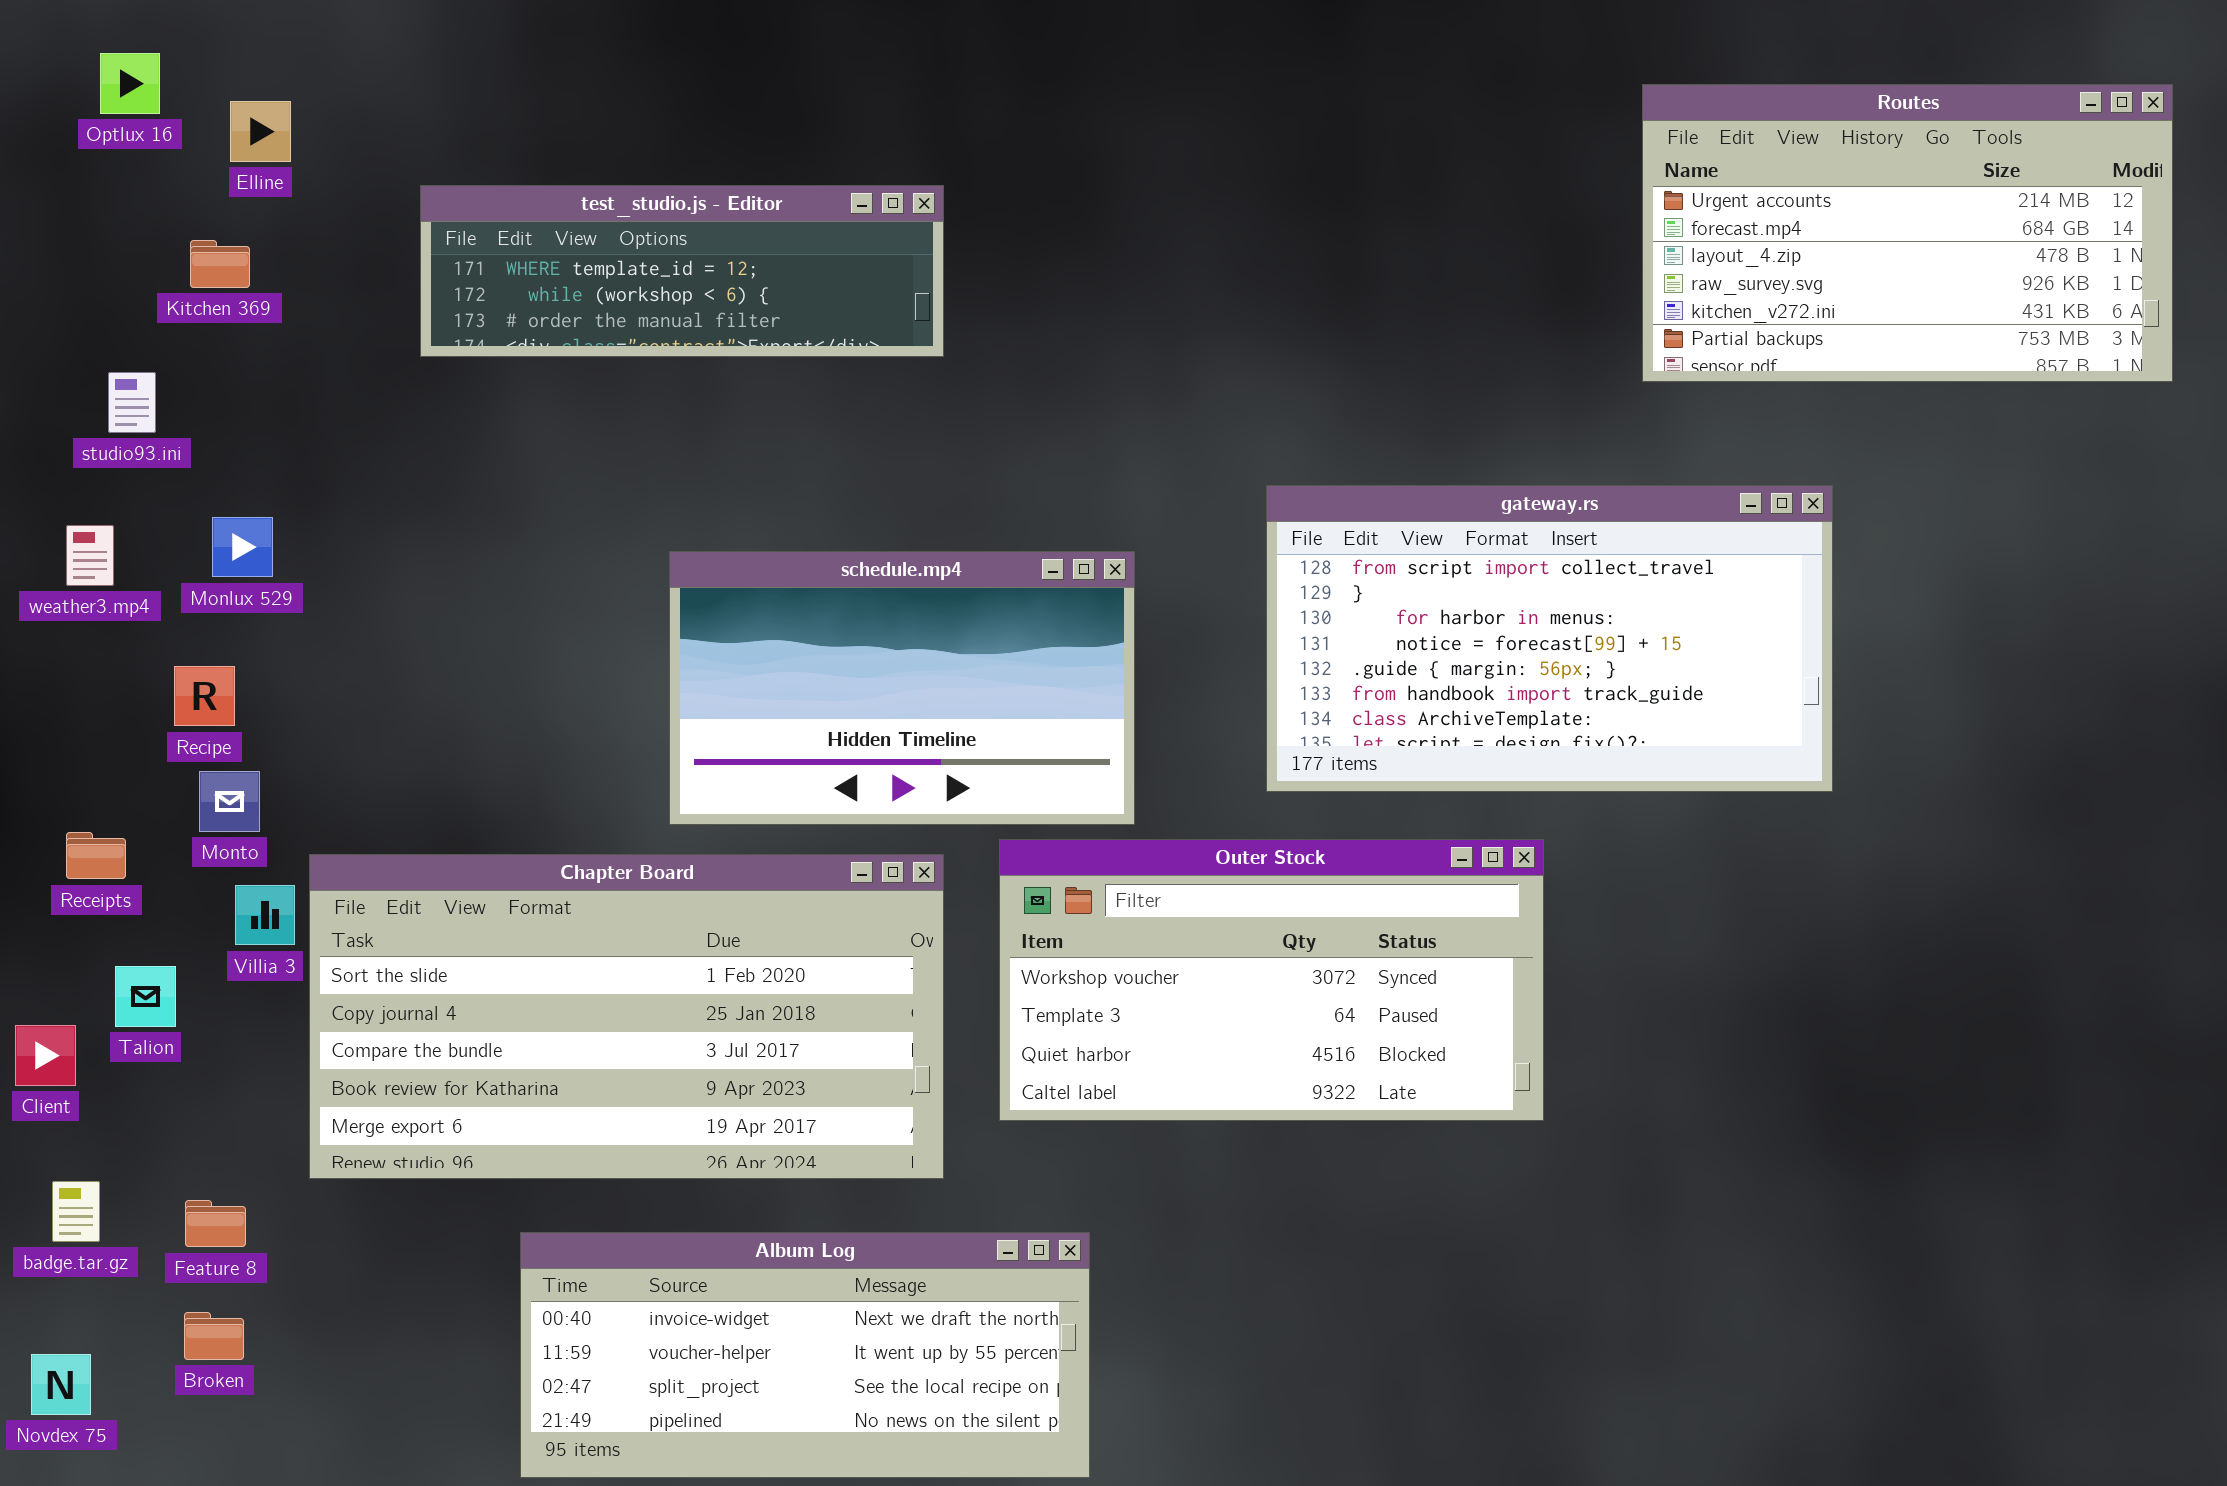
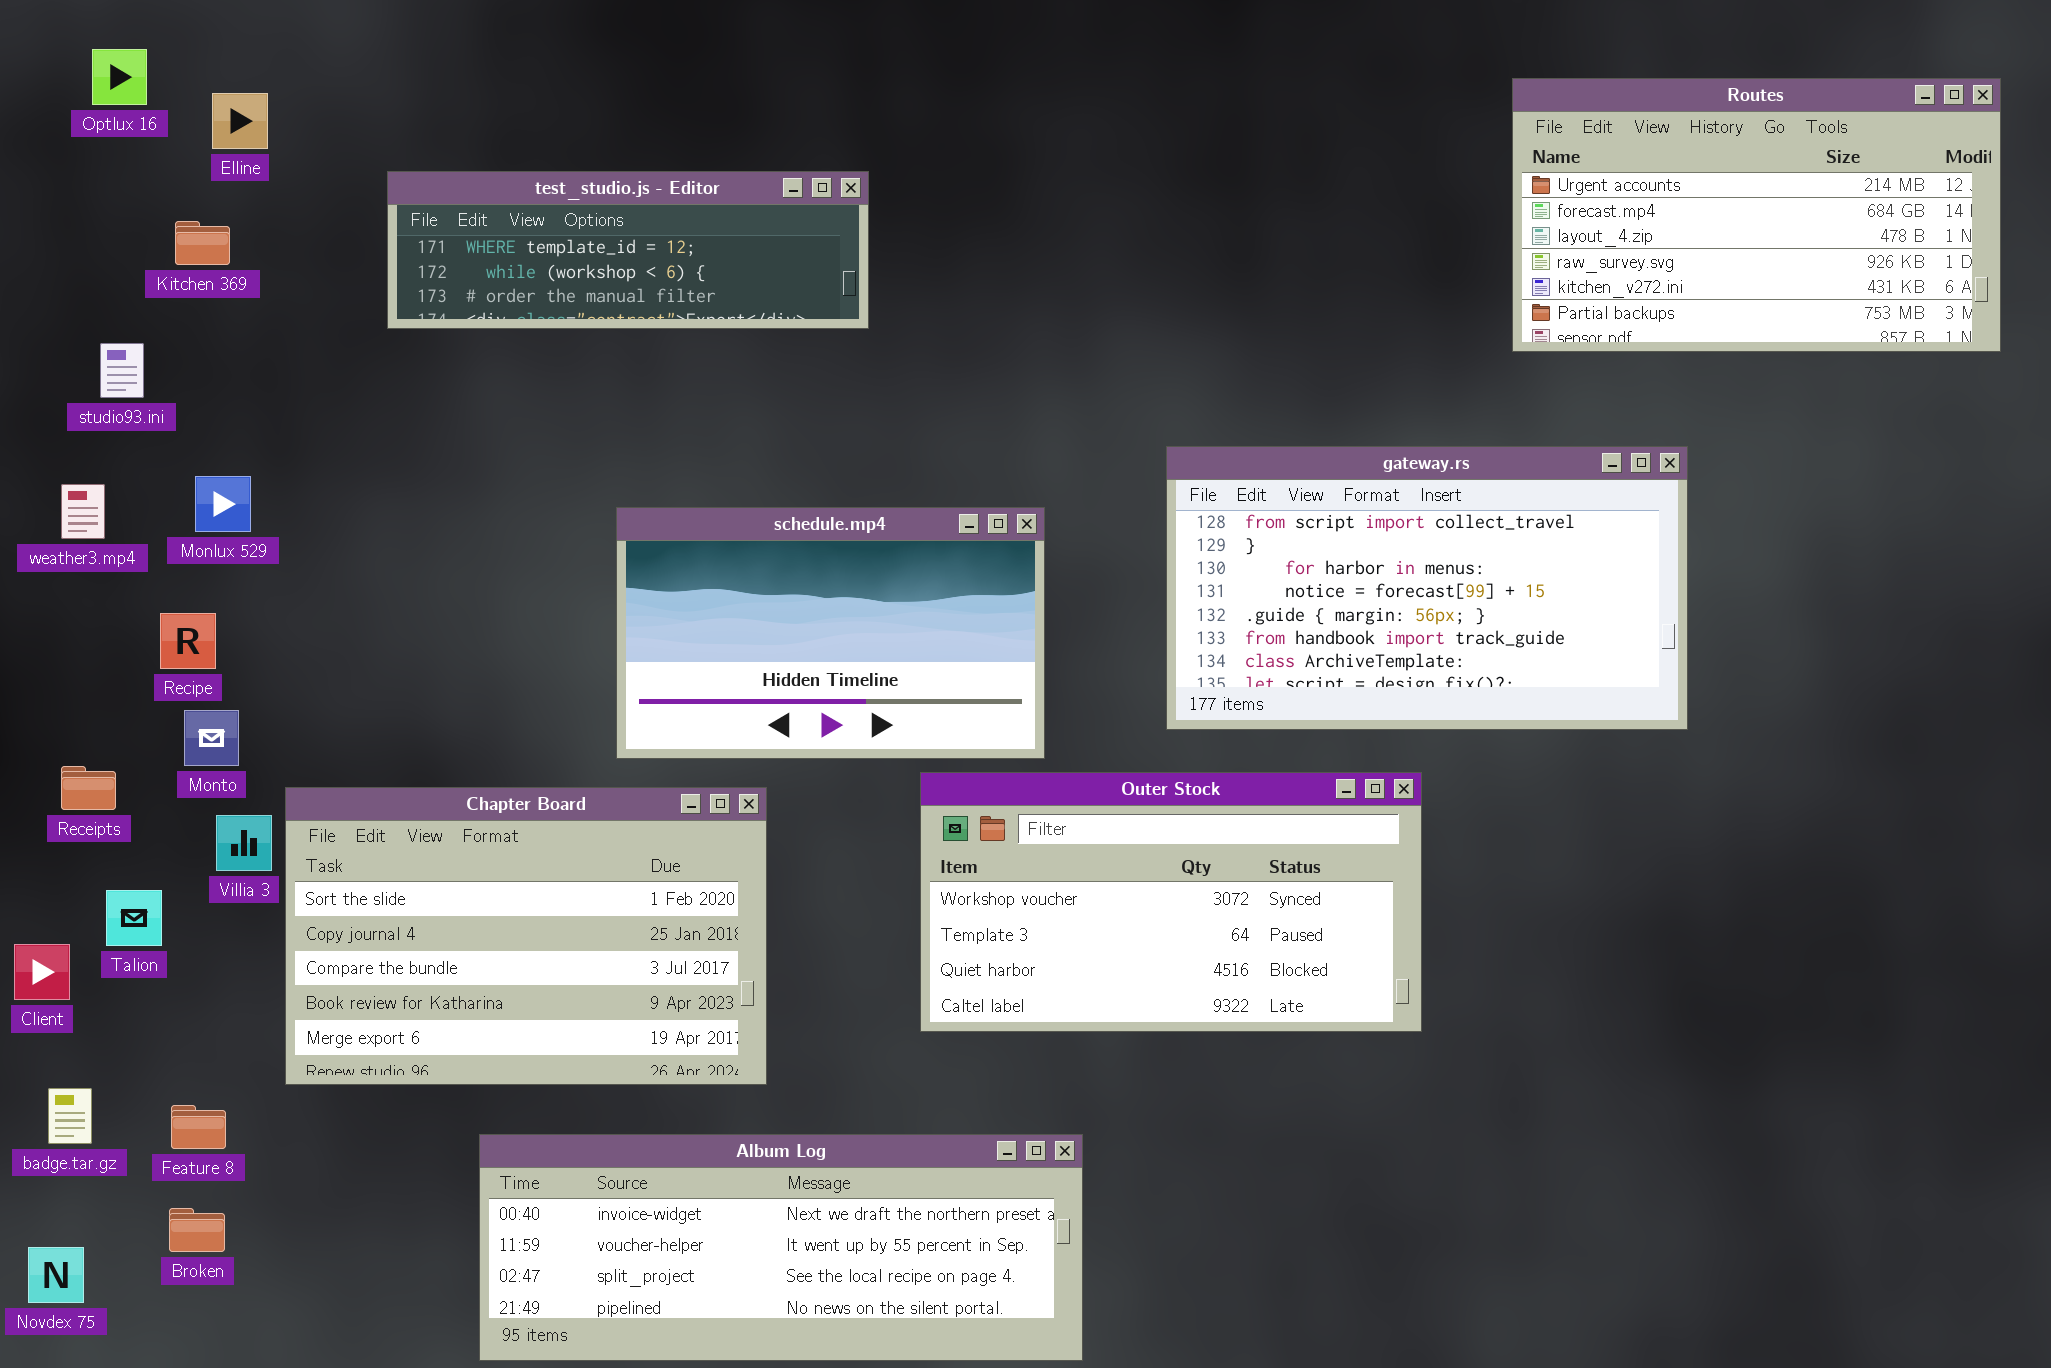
Chapter Board: [309,854,944,1179] -> [285,787,767,1085], resized
Album Log: [520,1232,1090,1478] -> [479,1134,1083,1361], resized

